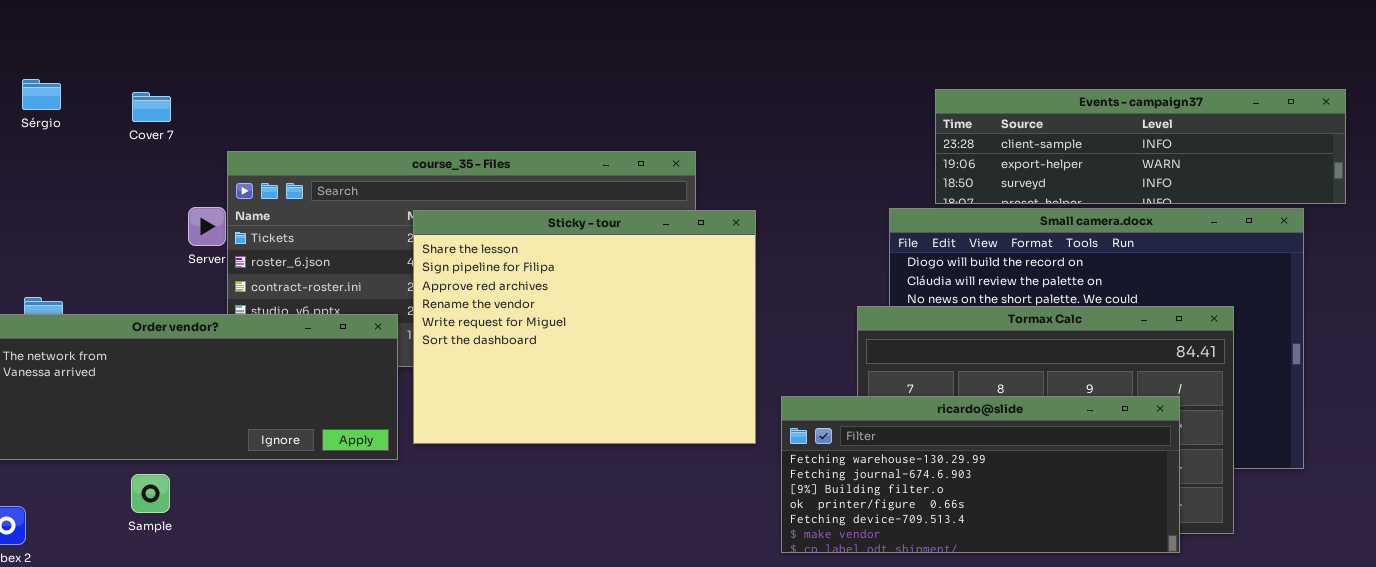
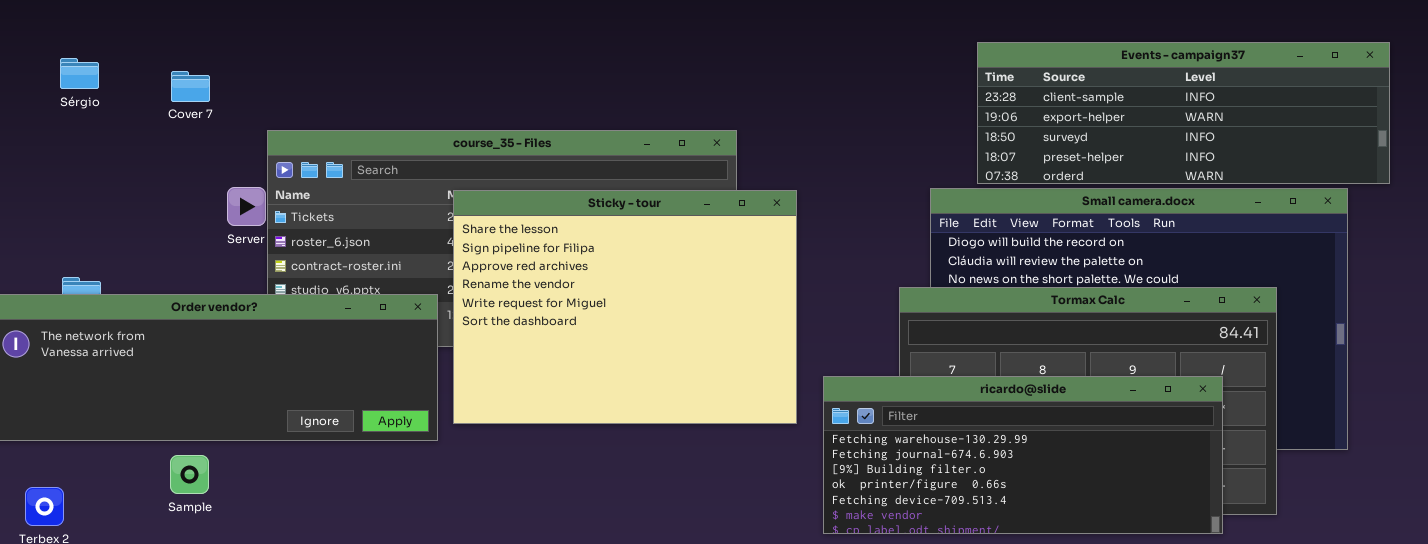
Events - campaign37: [935,89,1346,204] -> [977,42,1390,184], resized

